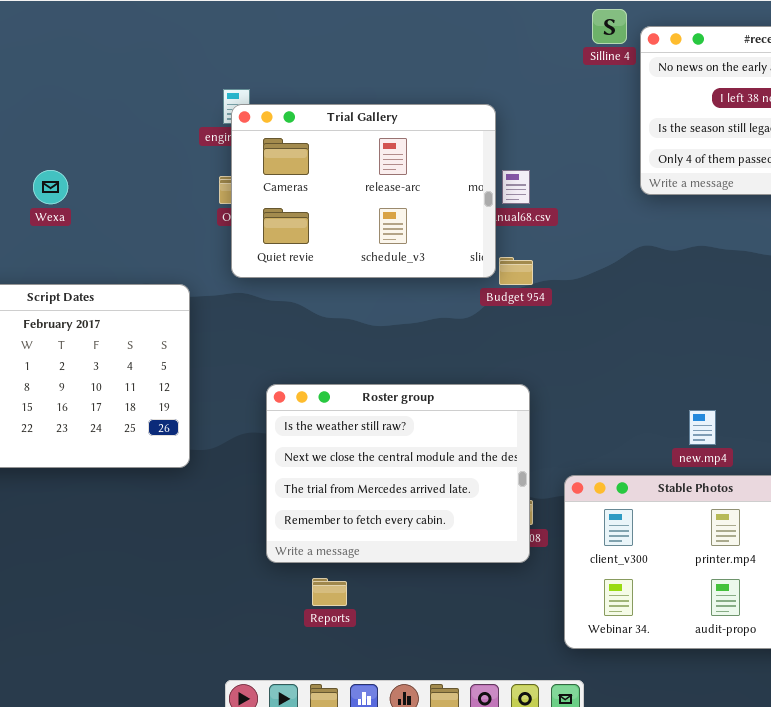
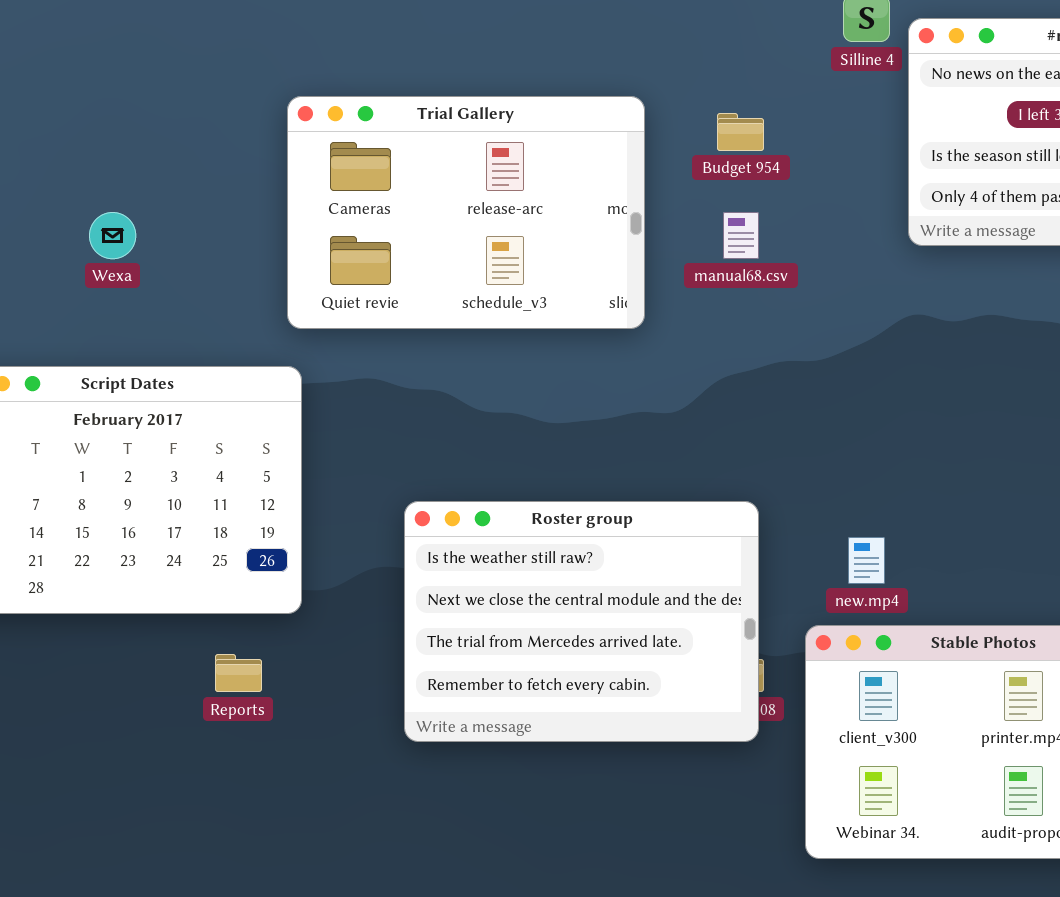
Trial Gallery: [231,104,496,278] -> [287,96,645,329], moved
Budget 954: [499,257,533,285] -> [717,113,764,151], moved
new.mp4: [689,410,716,445] -> [848,537,885,584], moved
Reports: [312,578,347,606] -> [215,654,262,692], moved

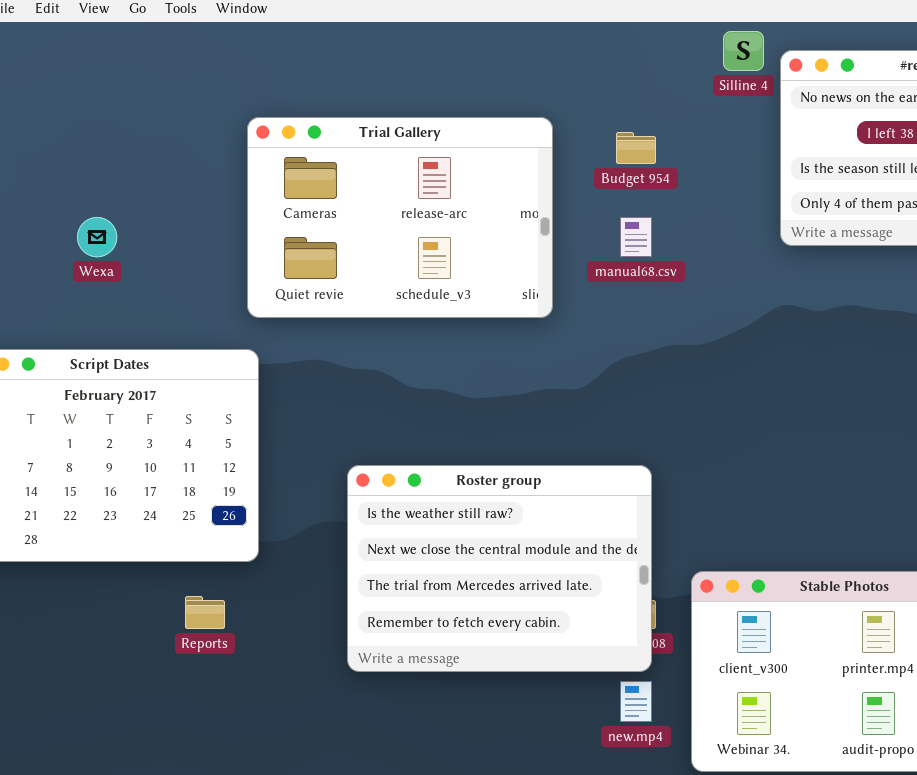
new.mp4: [848,537,885,584] -> [620,681,652,722], moved

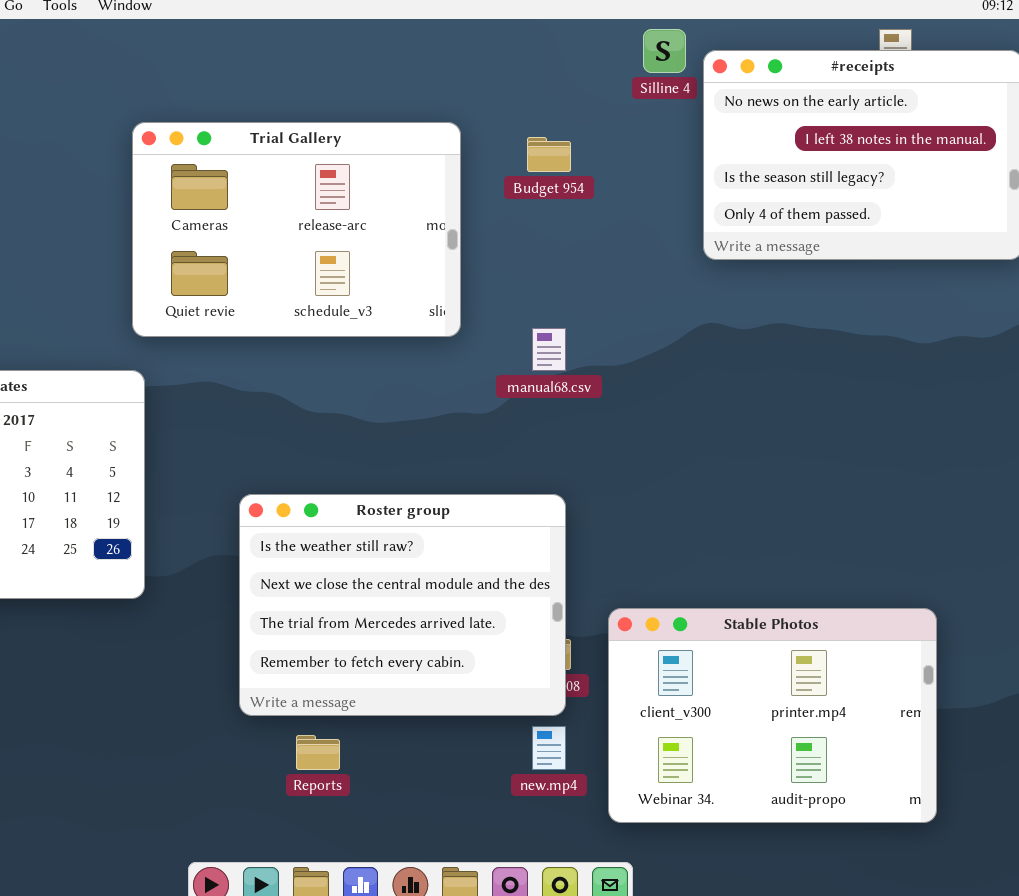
manual68.csv: [620,217,652,257] -> [532,328,566,371], moved
Reports: [185,596,225,629] -> [296,735,340,770], moved

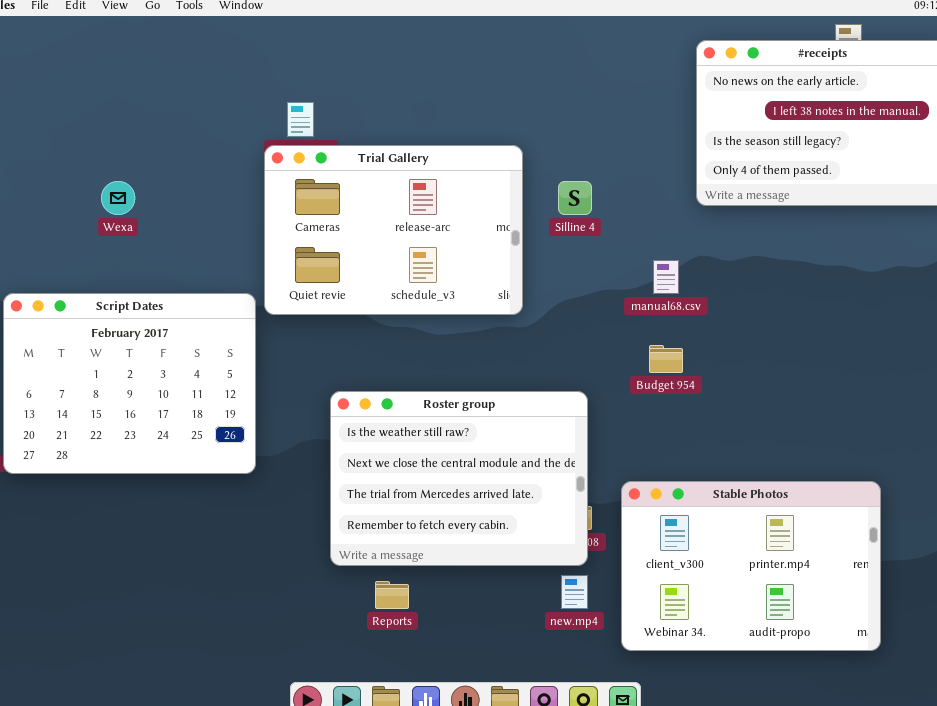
Silline 4: [643,29,686,73] -> [558,181,592,215], moved
Trial Gallery: [132,122,461,337] -> [264,145,523,315], moved
Budget 954: [527,137,571,172] -> [649,345,683,373], moved
manual68.csv: [532,328,566,371] -> [653,260,679,294], moved

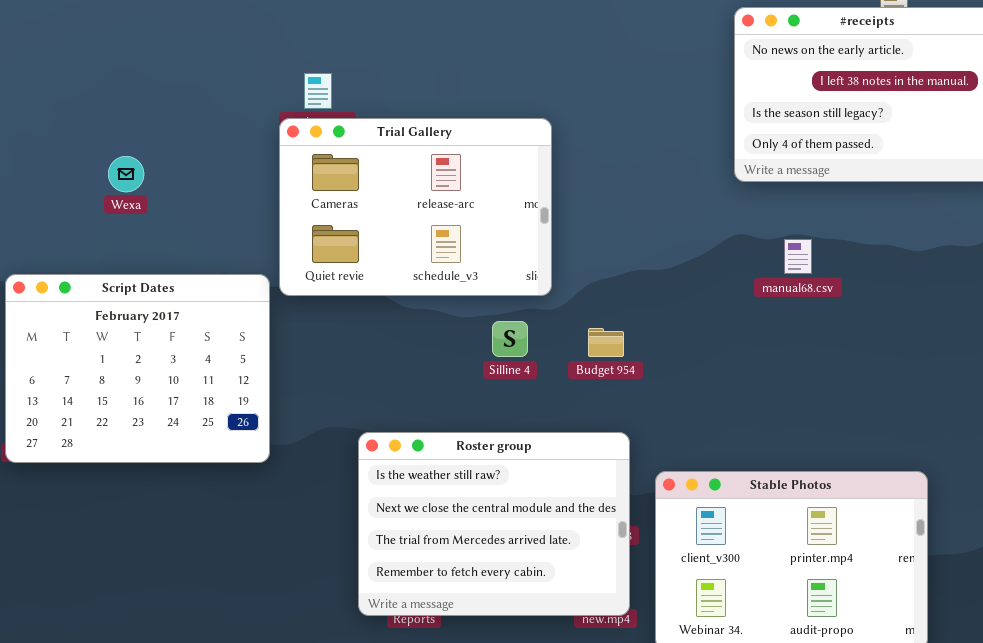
Silline 4: [558,181,592,215] -> [492,321,528,357], moved
manual68.csv: [653,260,679,294] -> [784,239,812,274], moved
Budget 954: [649,345,683,373] -> [588,328,624,357], moved
Roster group: [330,391,588,566] -> [358,432,630,616], moved

